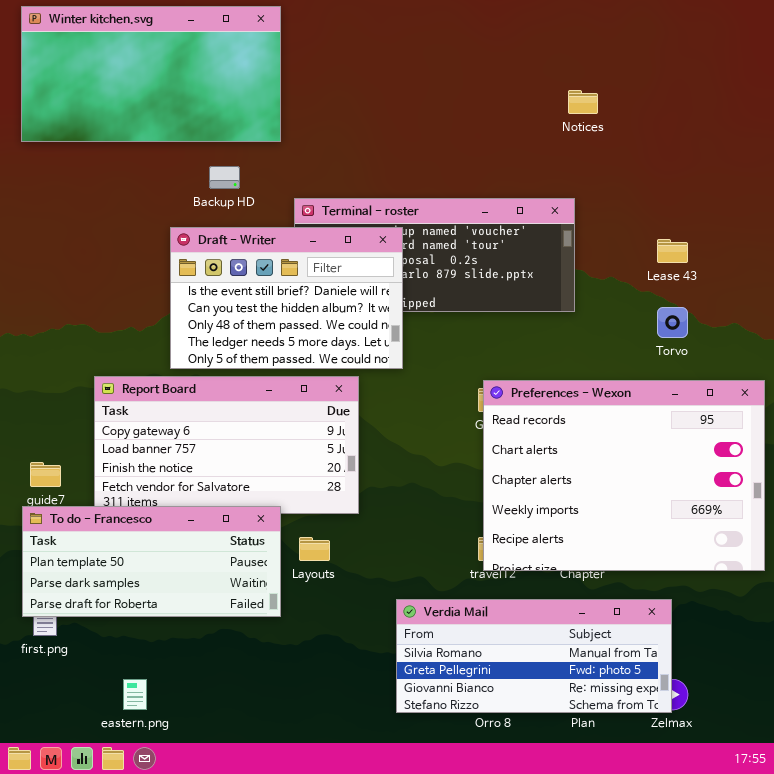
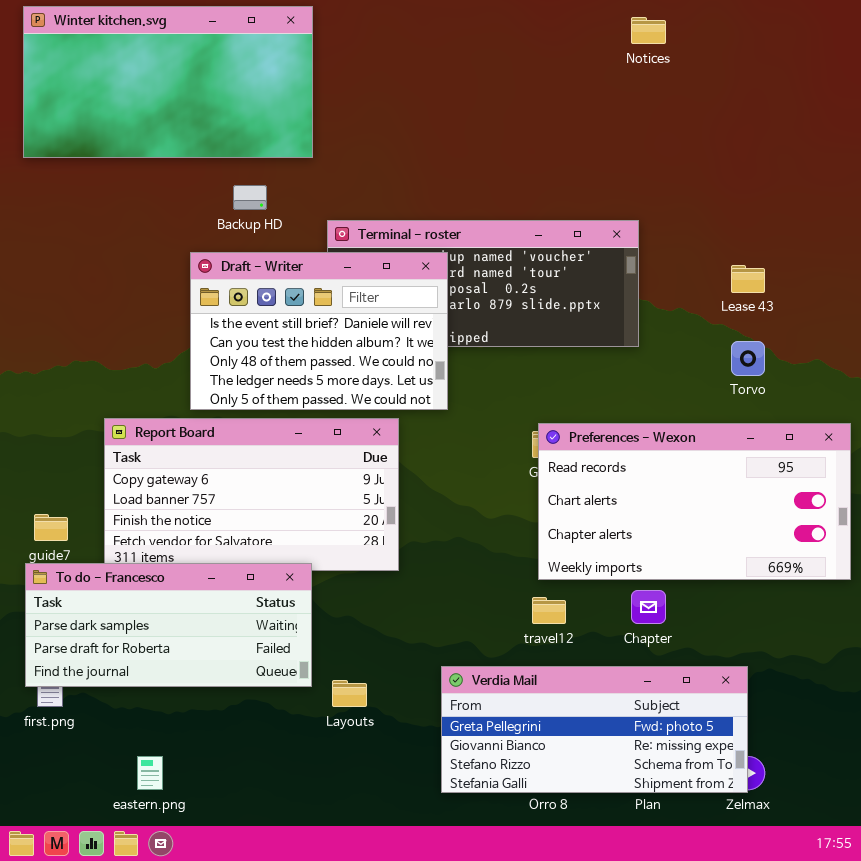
Notices: [568,90,598,114] -> [631,17,666,44], moved
Preferences - Wexon: [483,380,765,571] -> [538,423,851,580], resized
To do - Francesco: [22,506,281,617] -> [25,563,312,687], scrolled down 1 row
Layouts: [299,537,330,561] -> [332,680,367,707], moved
Verdia Mail: [396,599,672,713] -> [441,666,748,793], scrolled down 1 row

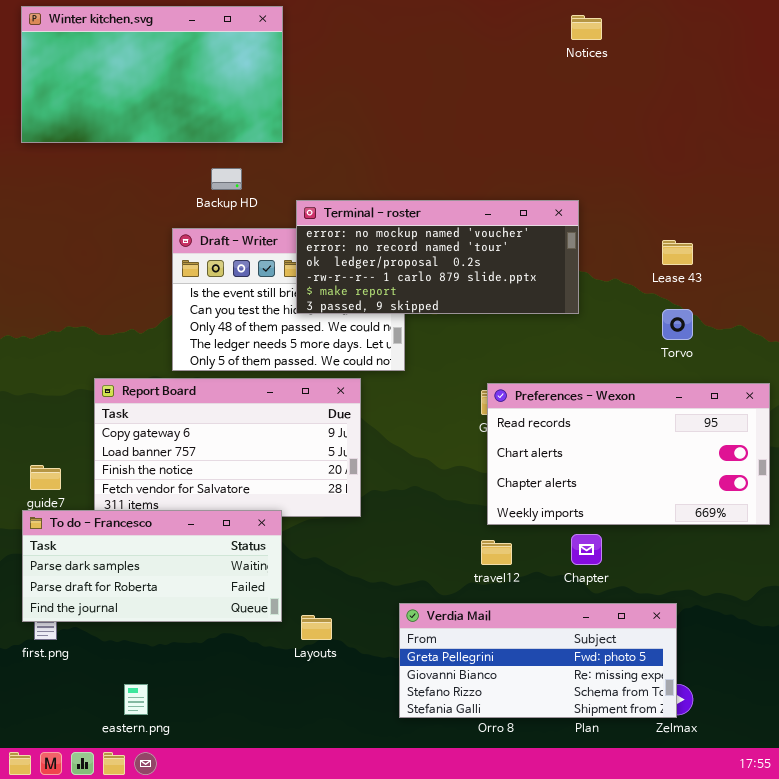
Terminal - roster: [327,220,639,347] -> [296,200,579,314], raised

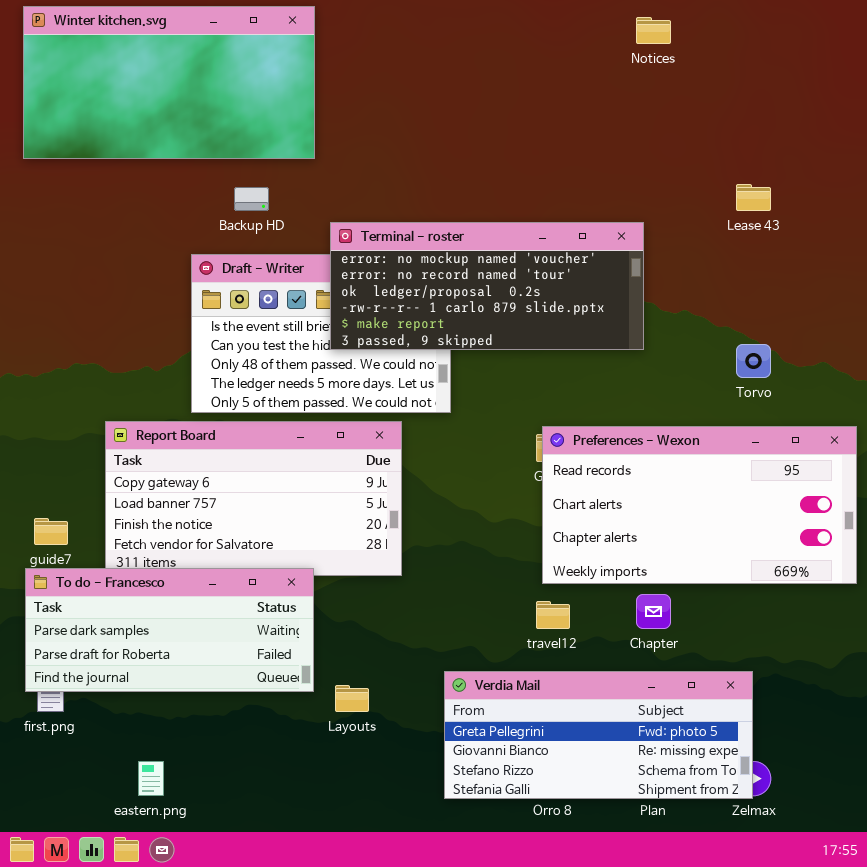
Lease 43: [662,240,693,265] -> [736,184,771,211], moved

